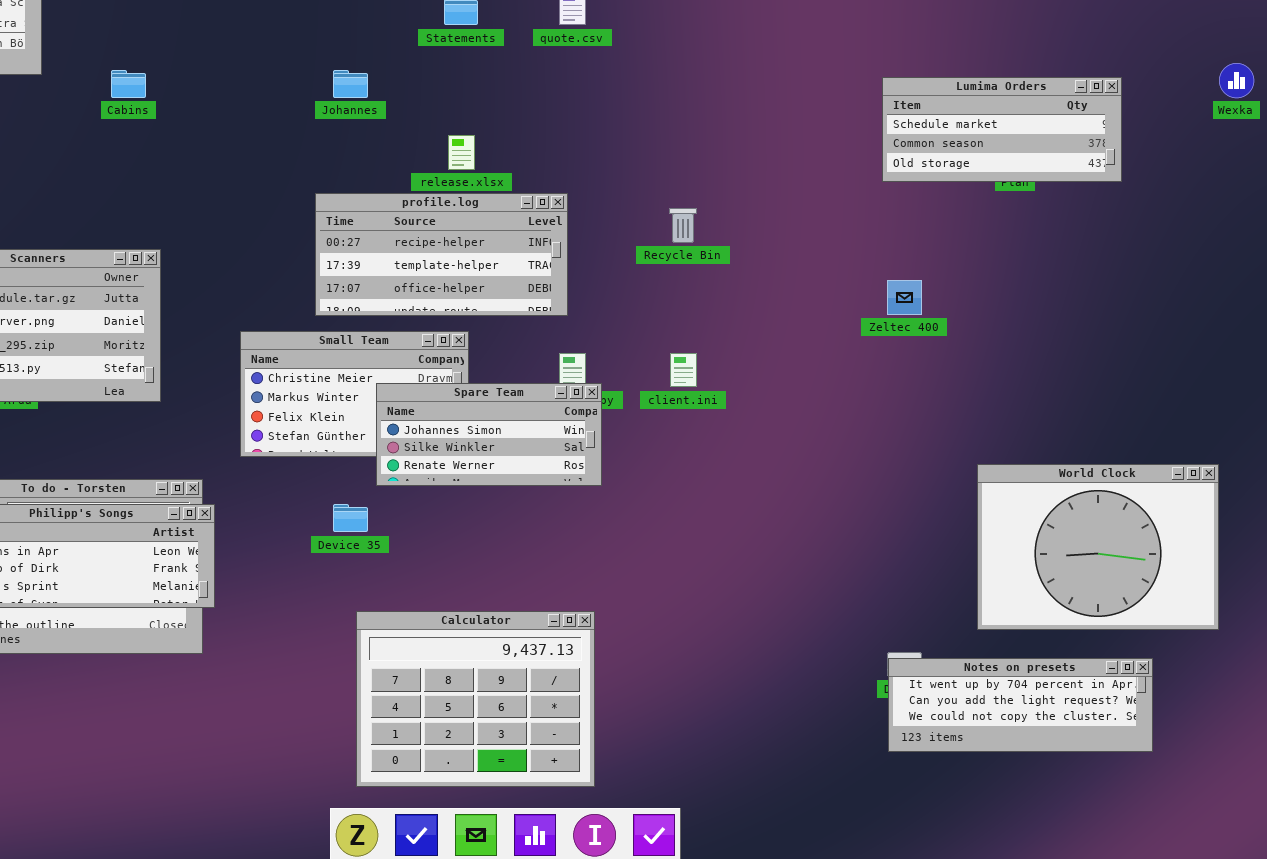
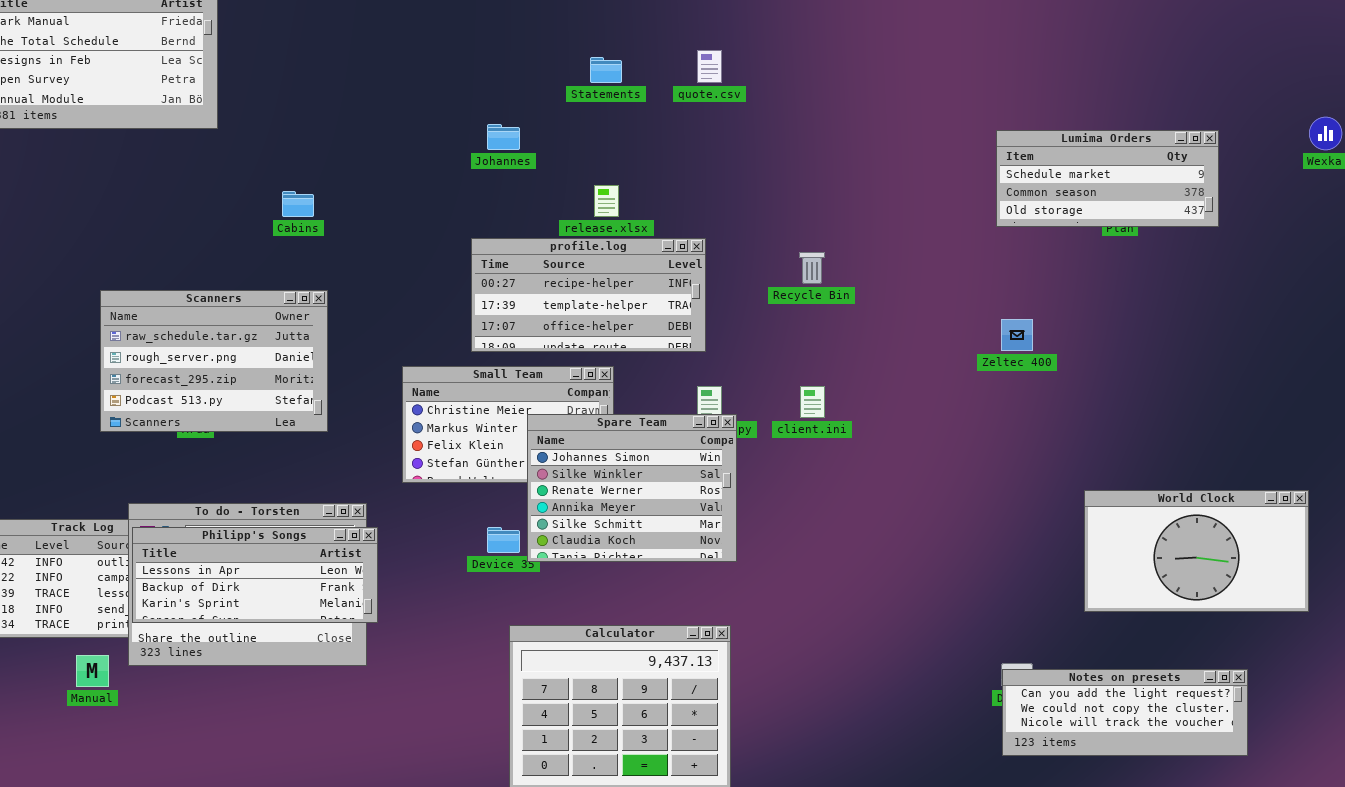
Cabins: [111,70,146,98] -> [282,191,314,217], moved
Spare Team: [376,383,602,486] -> [527,414,737,562], resized
World Clock: [977,464,1219,630] -> [1084,490,1309,612], resized
Notes on presets: [888,658,1153,752] -> [1002,669,1248,756], scrolled down 1 row

